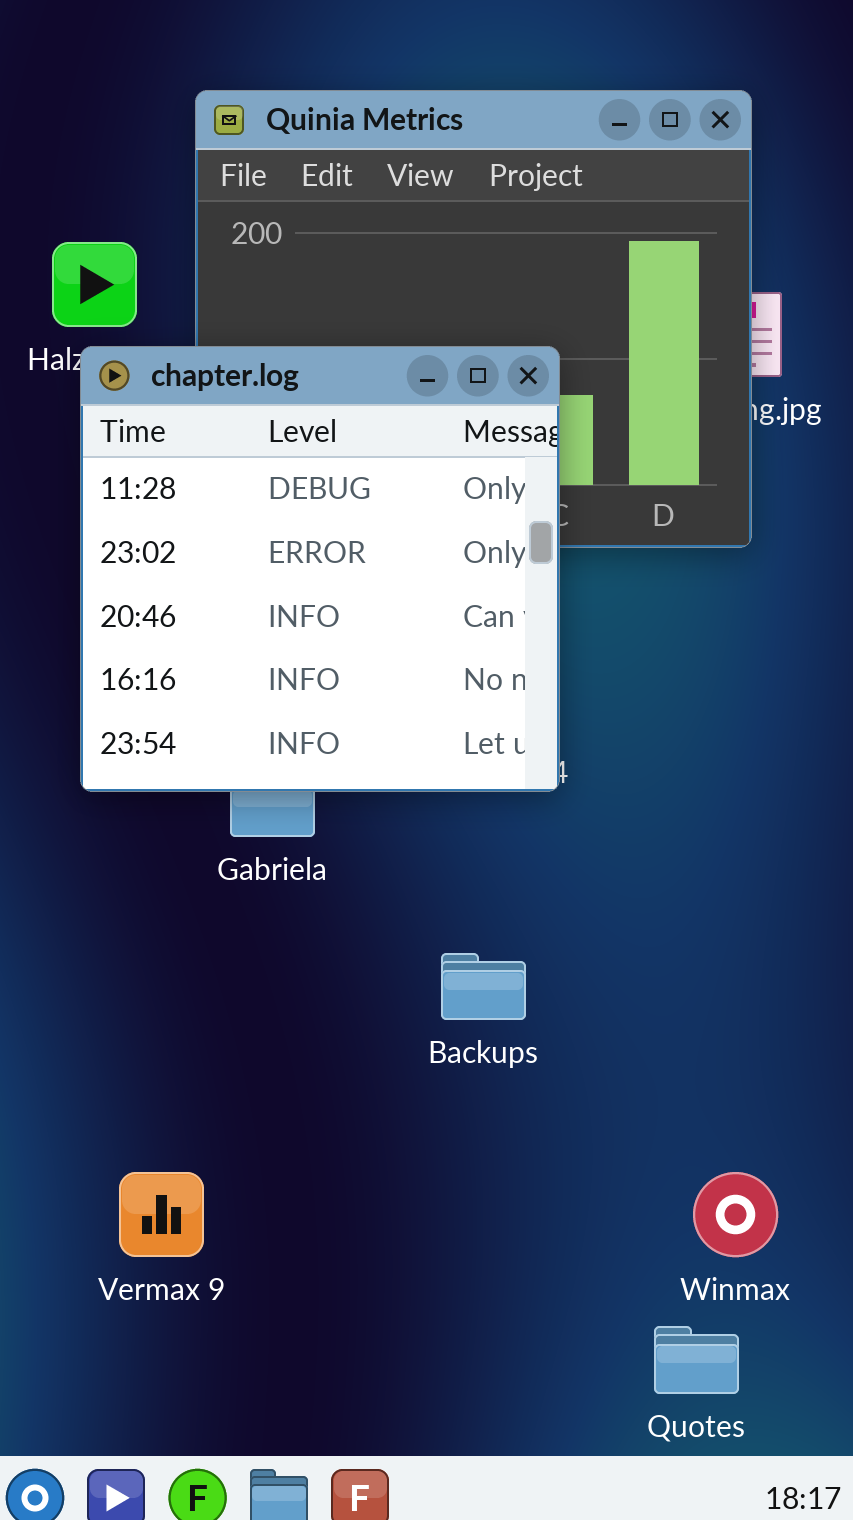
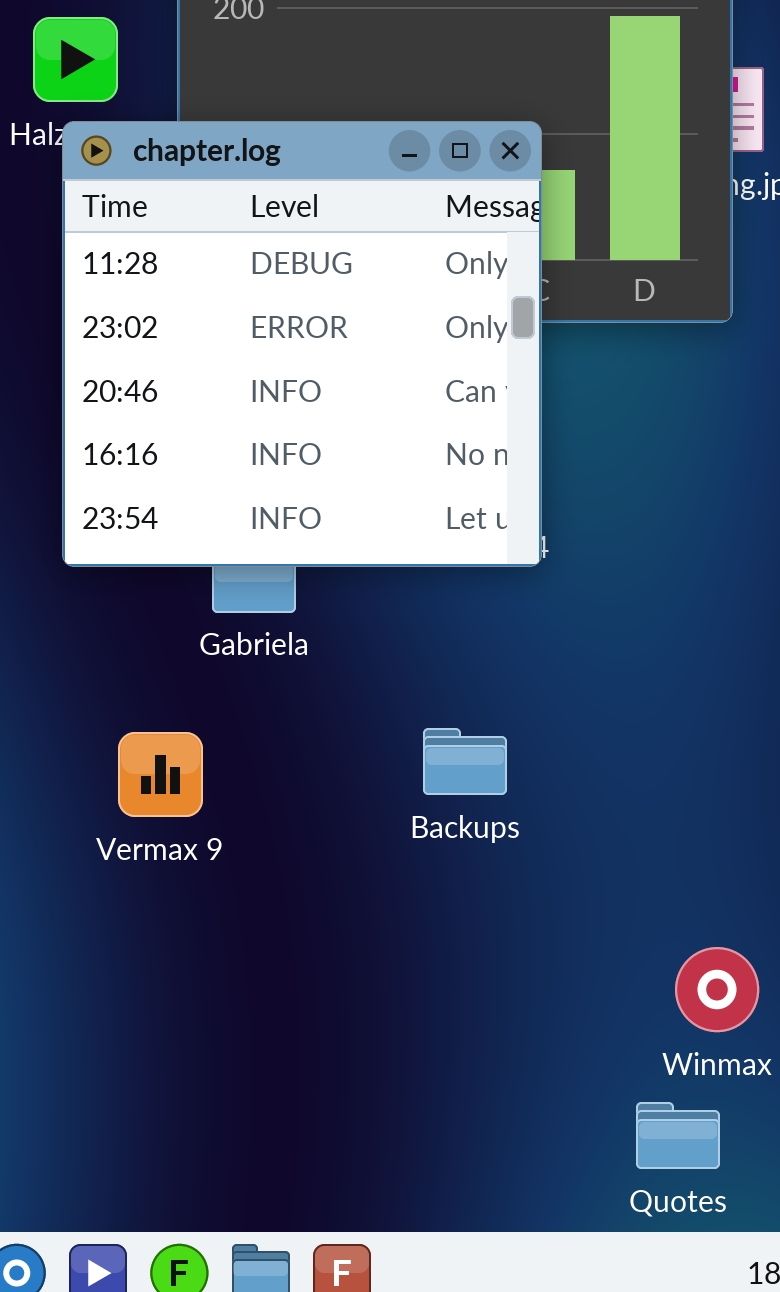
Vermax 9: [119,1172,204,1257] -> [118,732,203,817], moved

